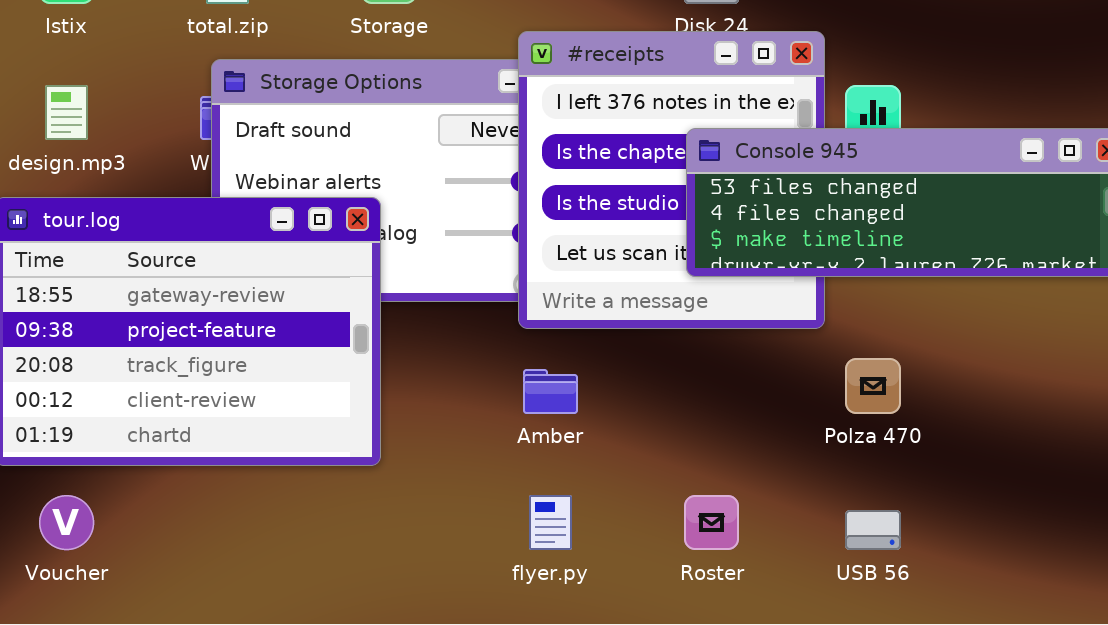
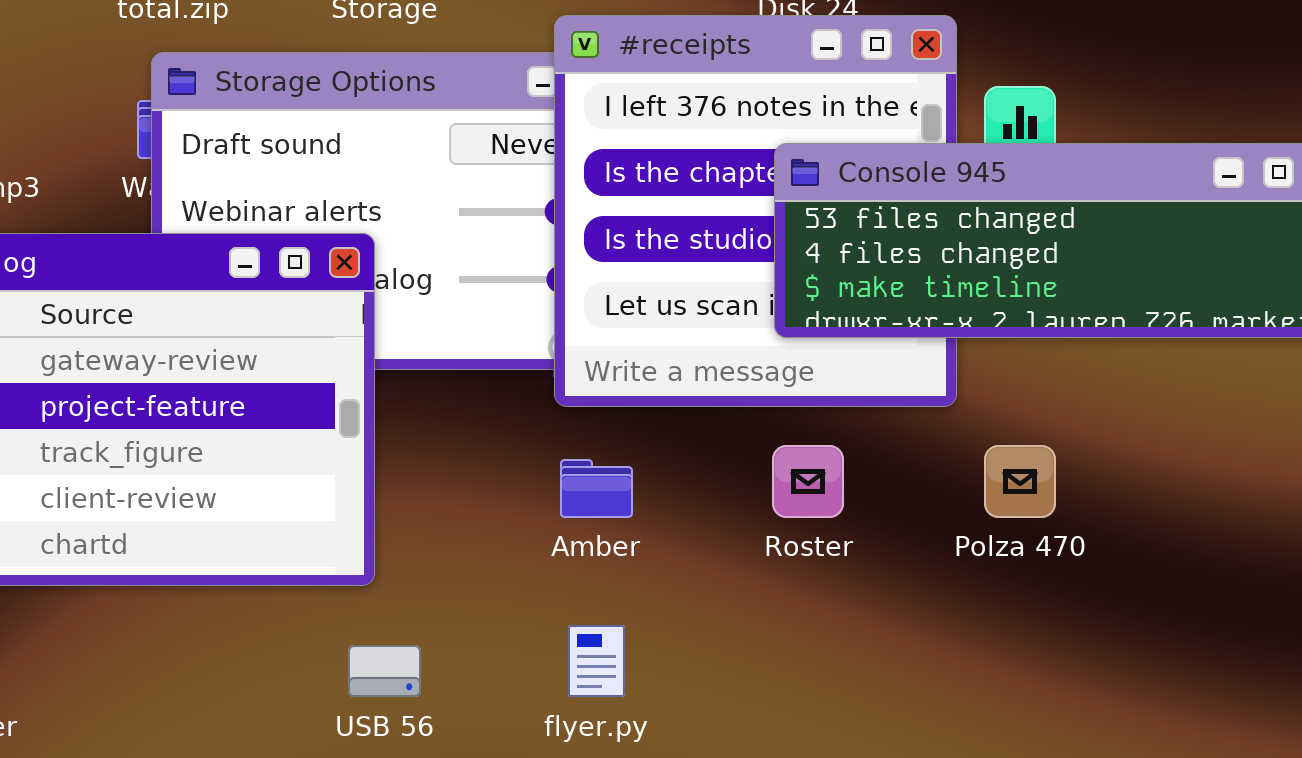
Roster: [684,495,739,550] -> [772,445,844,518], moved
USB 56: [845,510,901,550] -> [348,645,421,697], moved

